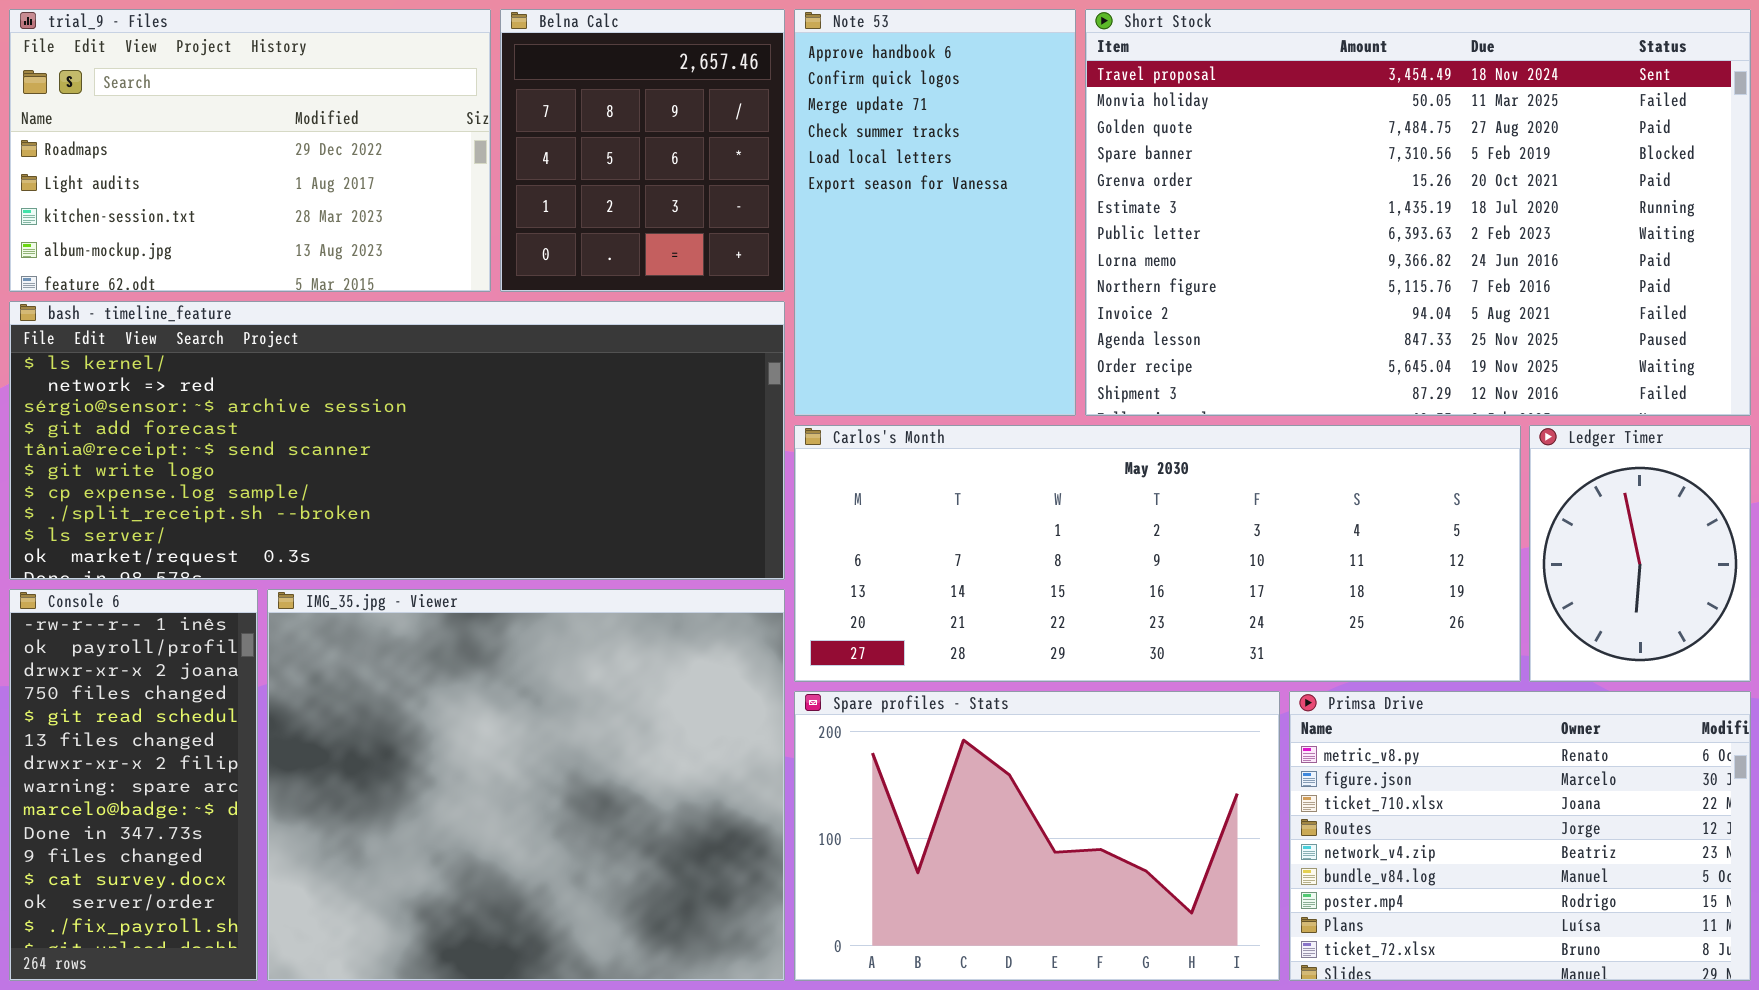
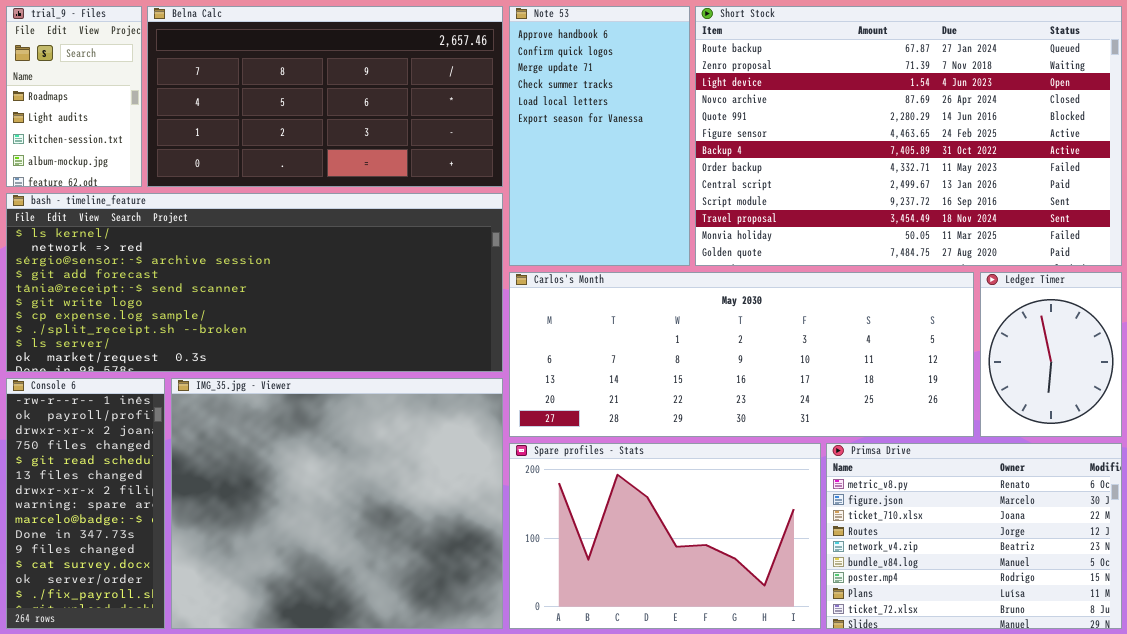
trial_9 - Files: [9,9,491,292] -> [6,6,142,187], resized
Belna Calc: [500,9,785,292] -> [147,6,503,187], resized
Short Stock: [1085,9,1751,416] -> [695,6,1122,266], scrolled up 10 rows

